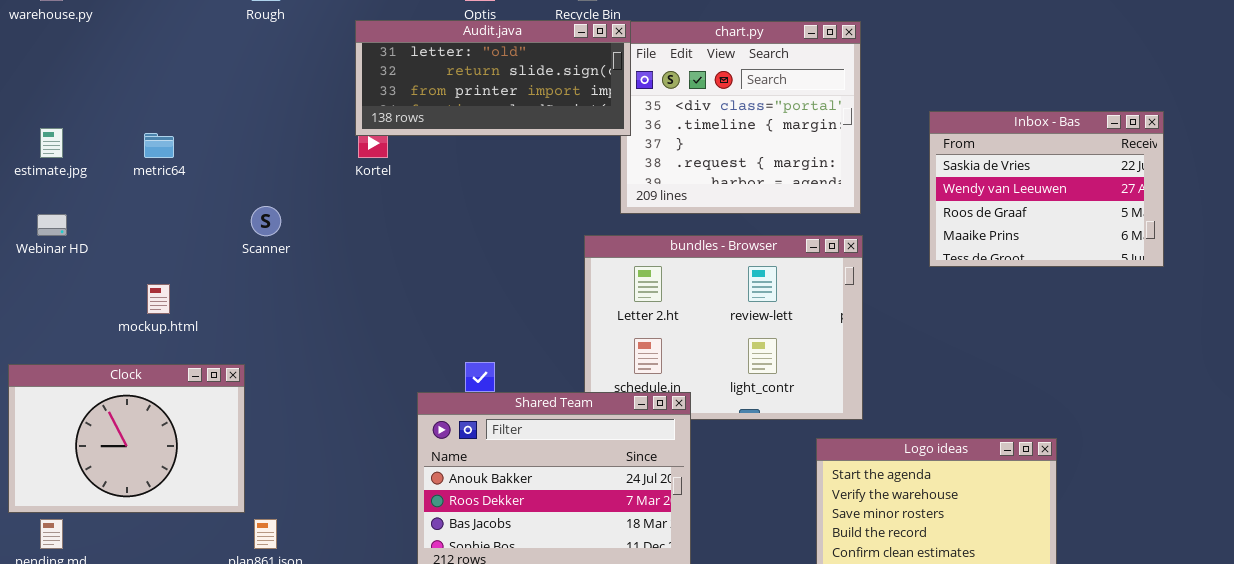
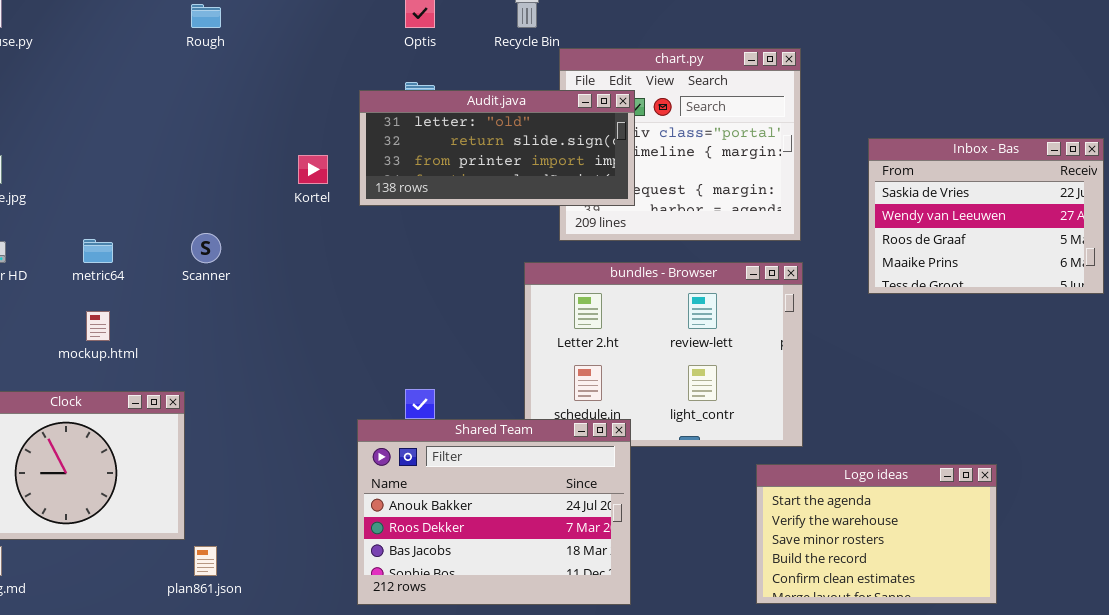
Audit.java: [355,20,631,136] -> [359,90,635,206], moved
metric64: [144,133,174,158] -> [83,239,113,263], moved

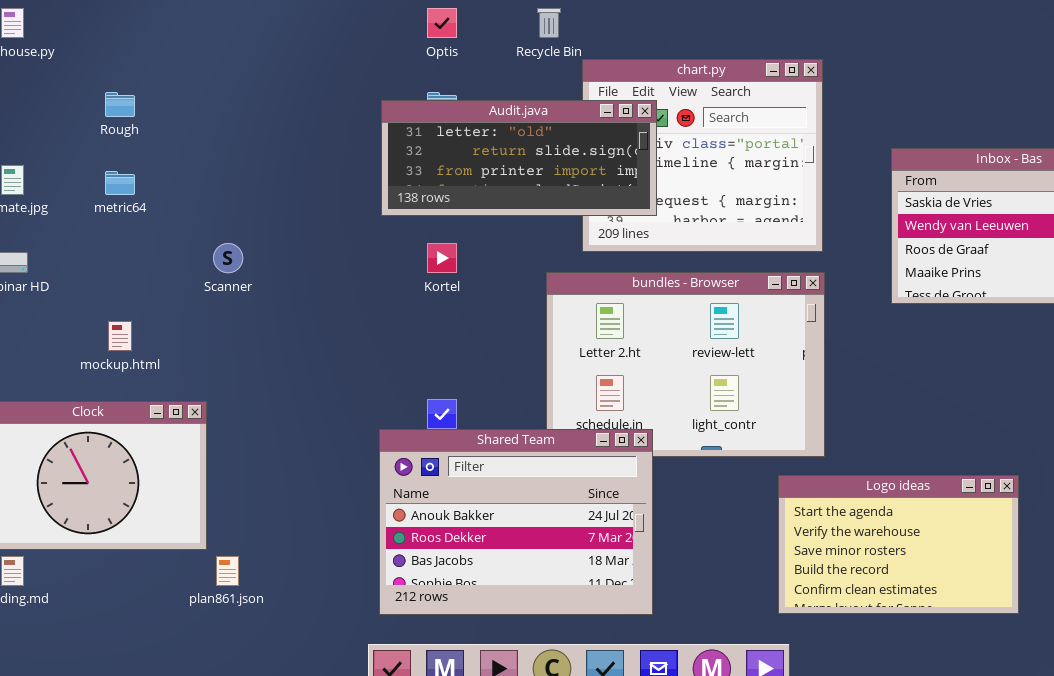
Rough: [191,4,221,28] -> [105,92,135,117], moved
Kortel: [298,155,328,184] -> [427,243,457,273], moved
metric64: [83,239,113,263] -> [105,171,135,195], moved

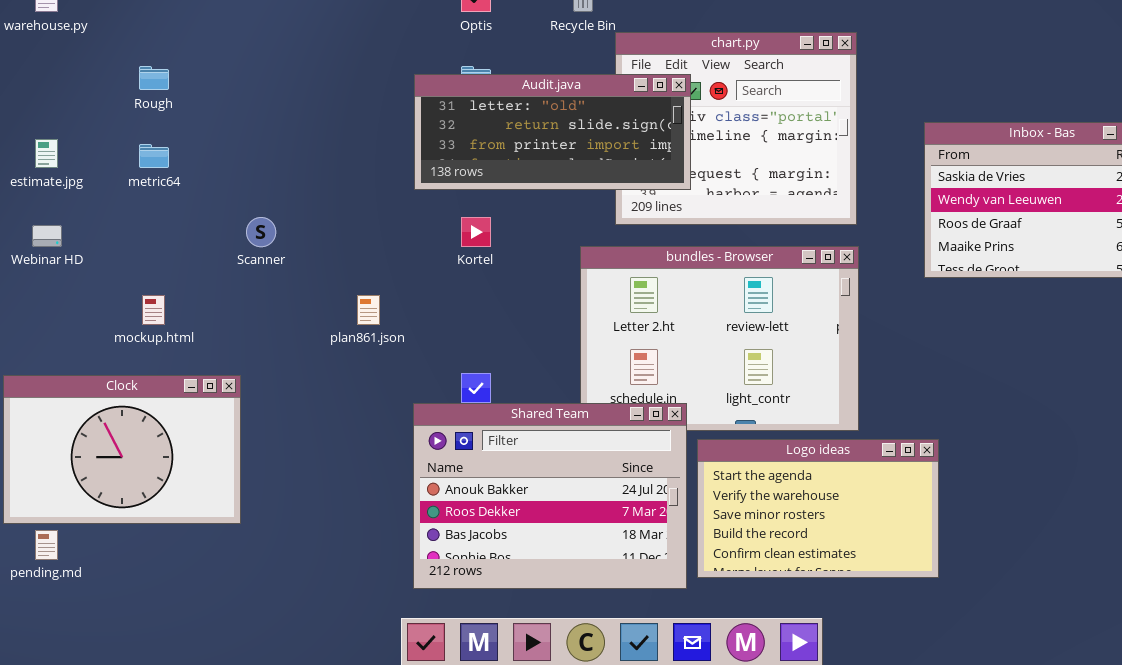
Logo ideas: [778,475,1019,614] -> [697,439,939,578], moved
plan861.json: [216,556,239,586] -> [357,295,380,325], moved

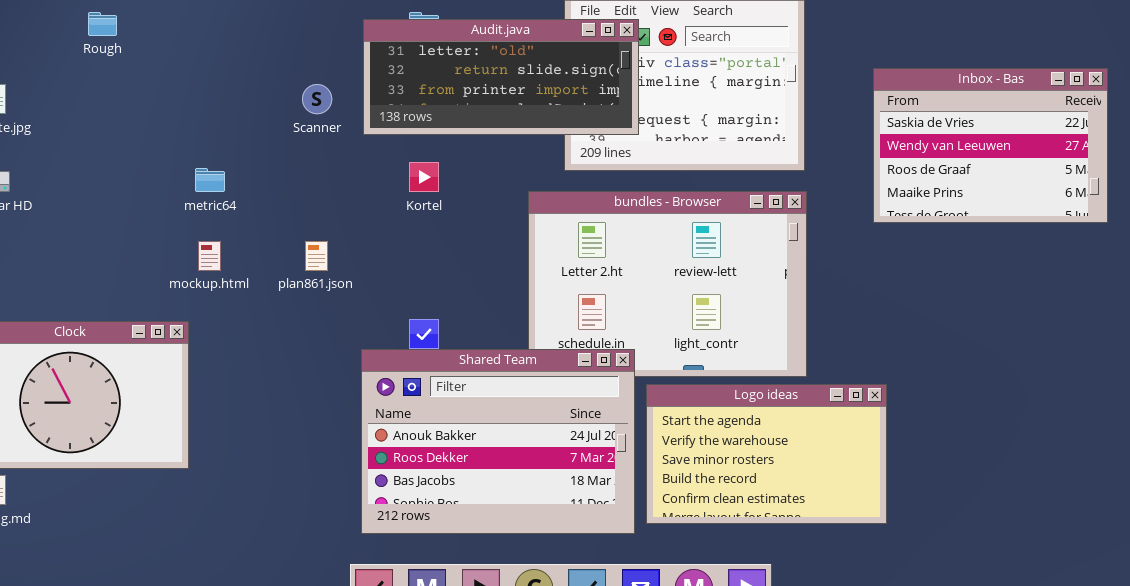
metric64: [139,144,169,168] -> [195,168,225,192], moved
Scanner: [246,217,276,247] -> [302,84,332,114], moved
mockup.html: [142,295,165,325] -> [198,241,221,271], moved

